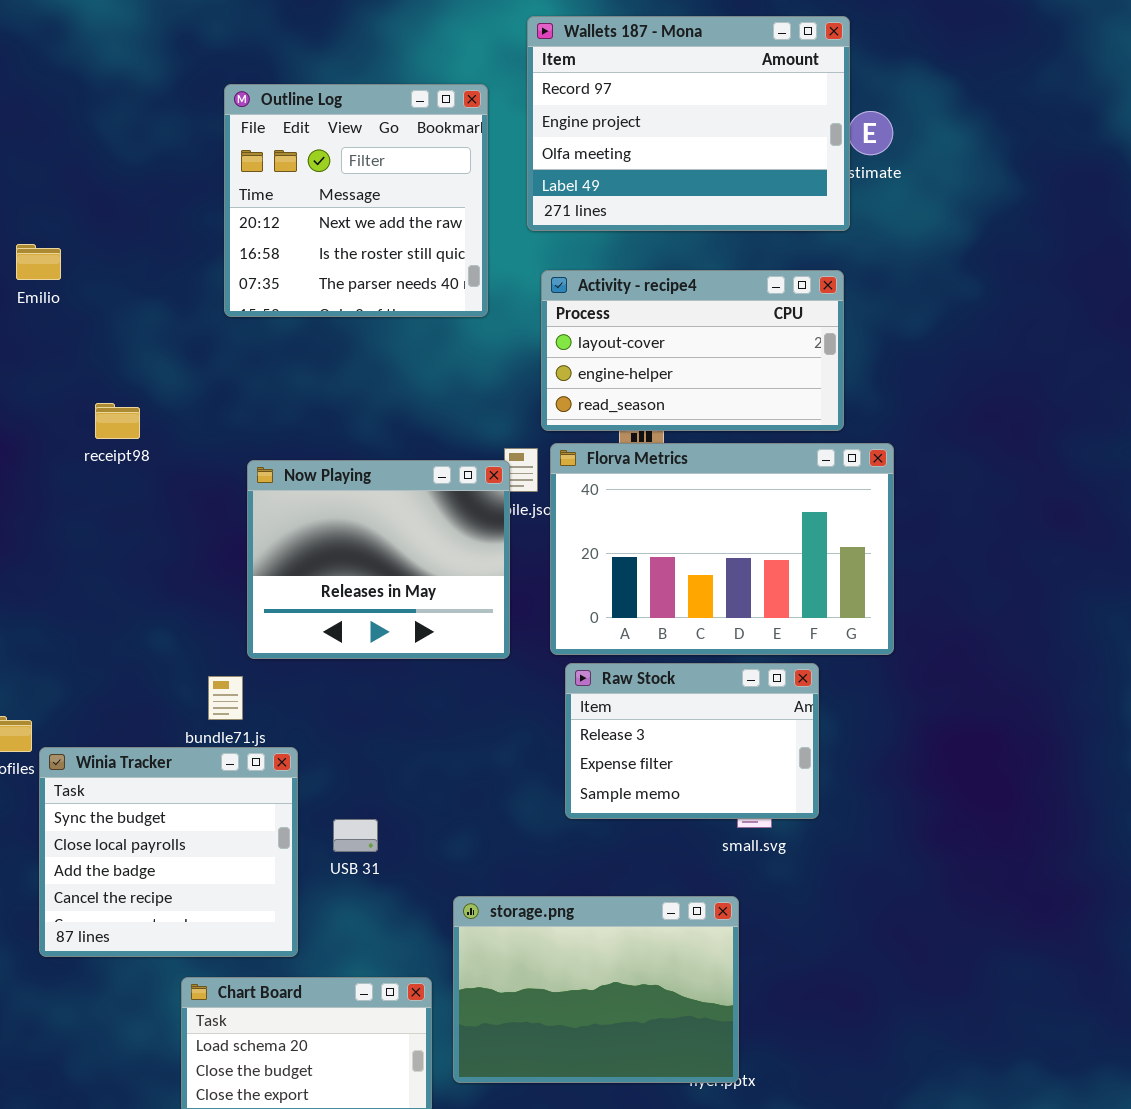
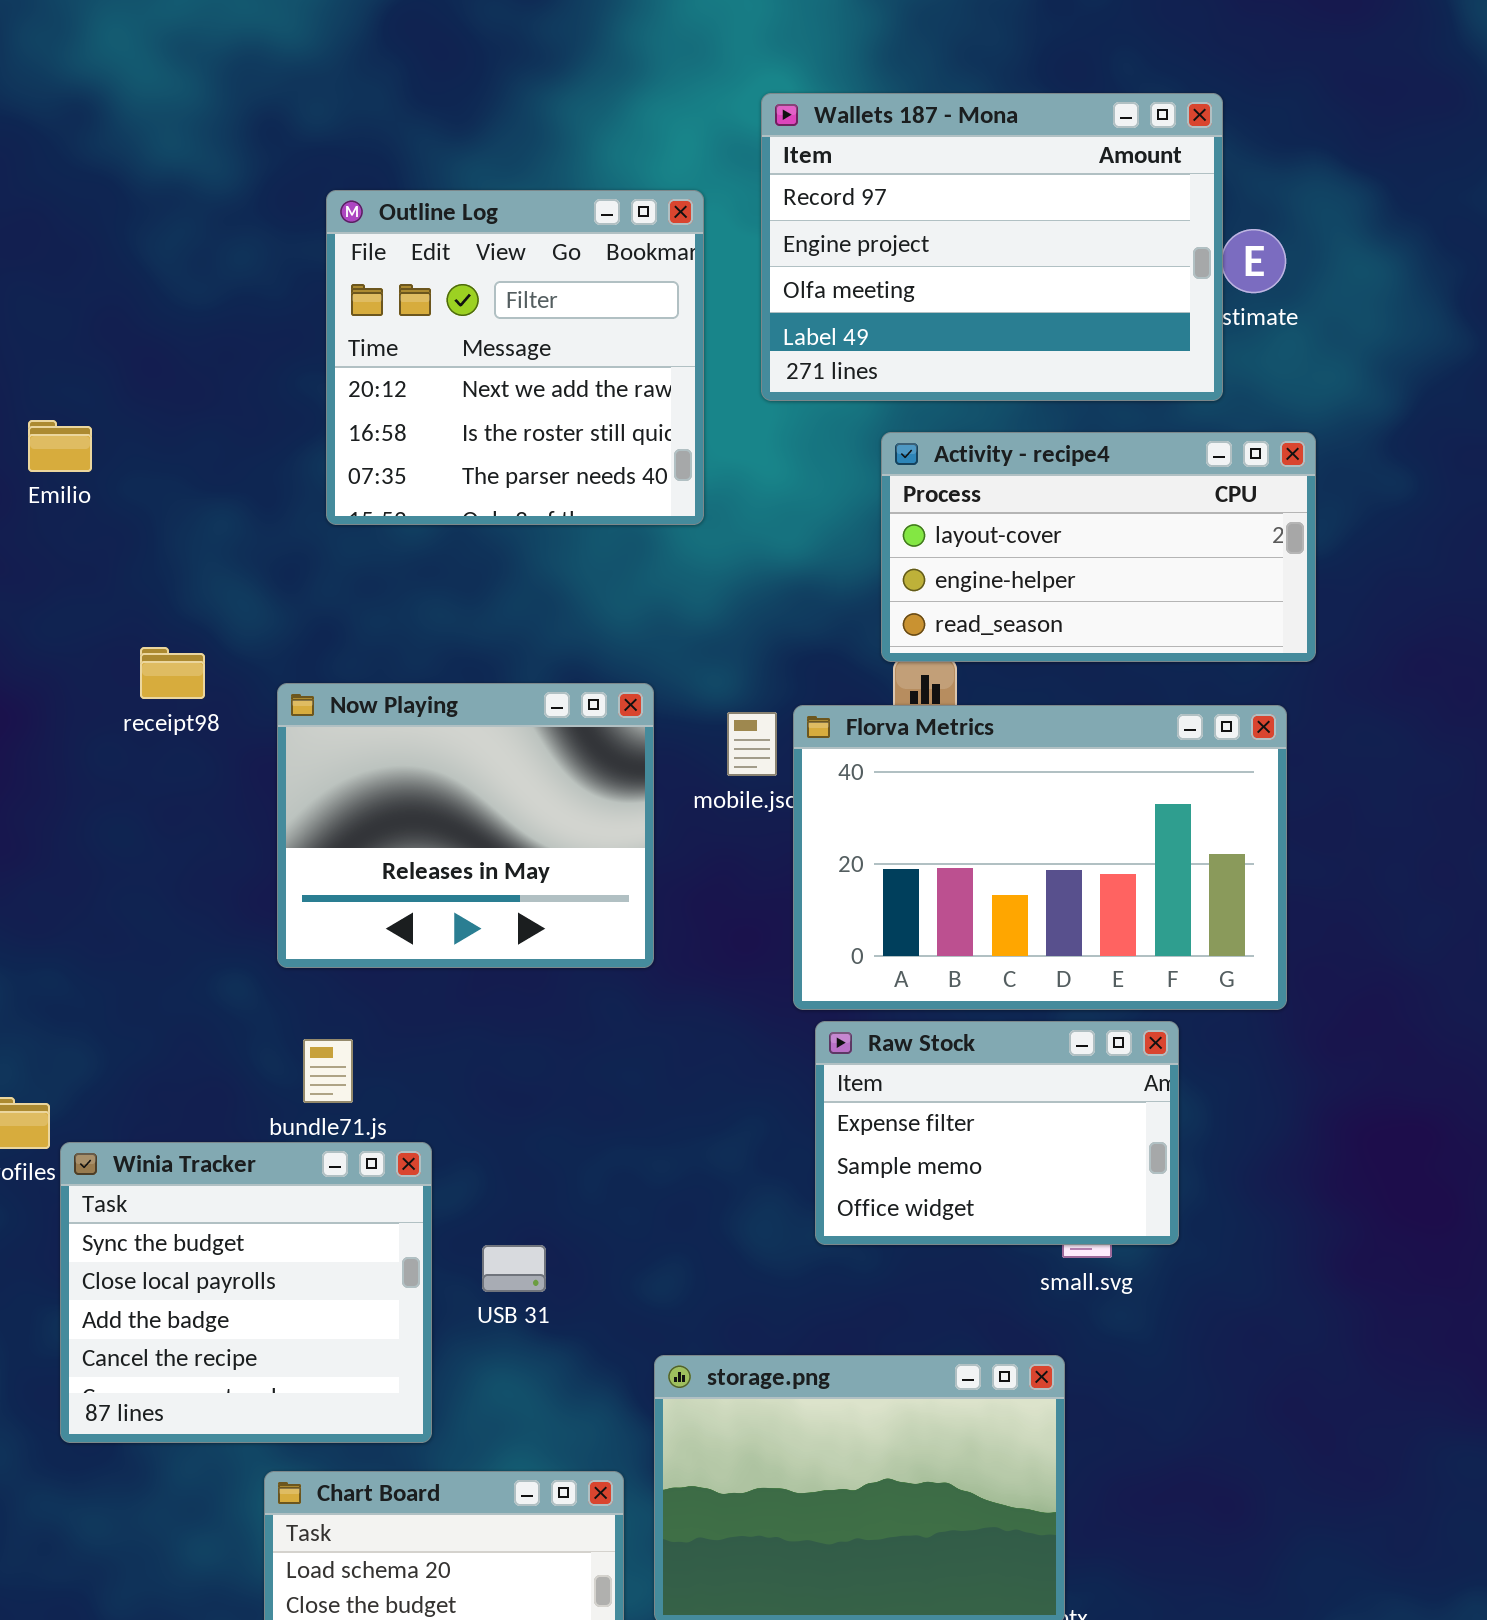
Activity - recipe4: [541,270,844,431] -> [881,432,1316,662], moved
Now Playing: [247,460,510,659] -> [277,683,654,968], moved
Raw Stock: [565,663,819,819] -> [815,1021,1179,1245], scrolled down 1 row

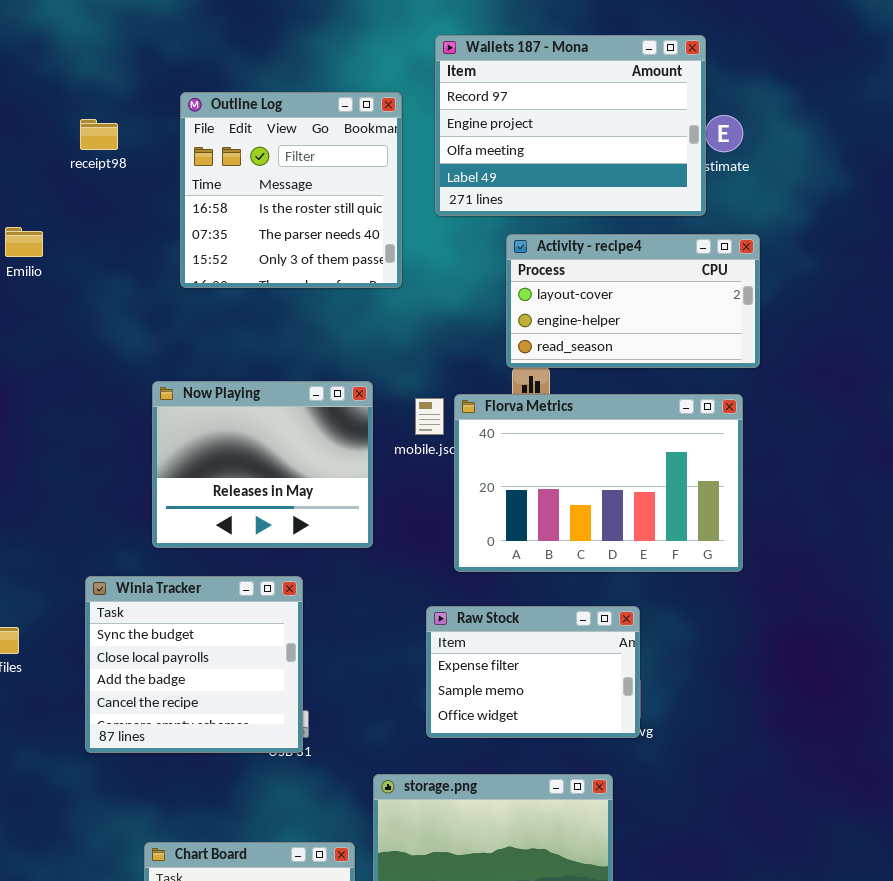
Outline Log: [326,190,704,525] -> [180,92,402,288], scrolled down 1 row
receipt98: [140,647,205,699] -> [80,119,118,150], moved
Raw Stock: [815,1021,1179,1245] -> [426,606,640,738], moved
Winia Tracker: [60,1142,432,1443] -> [85,576,303,753], moved

